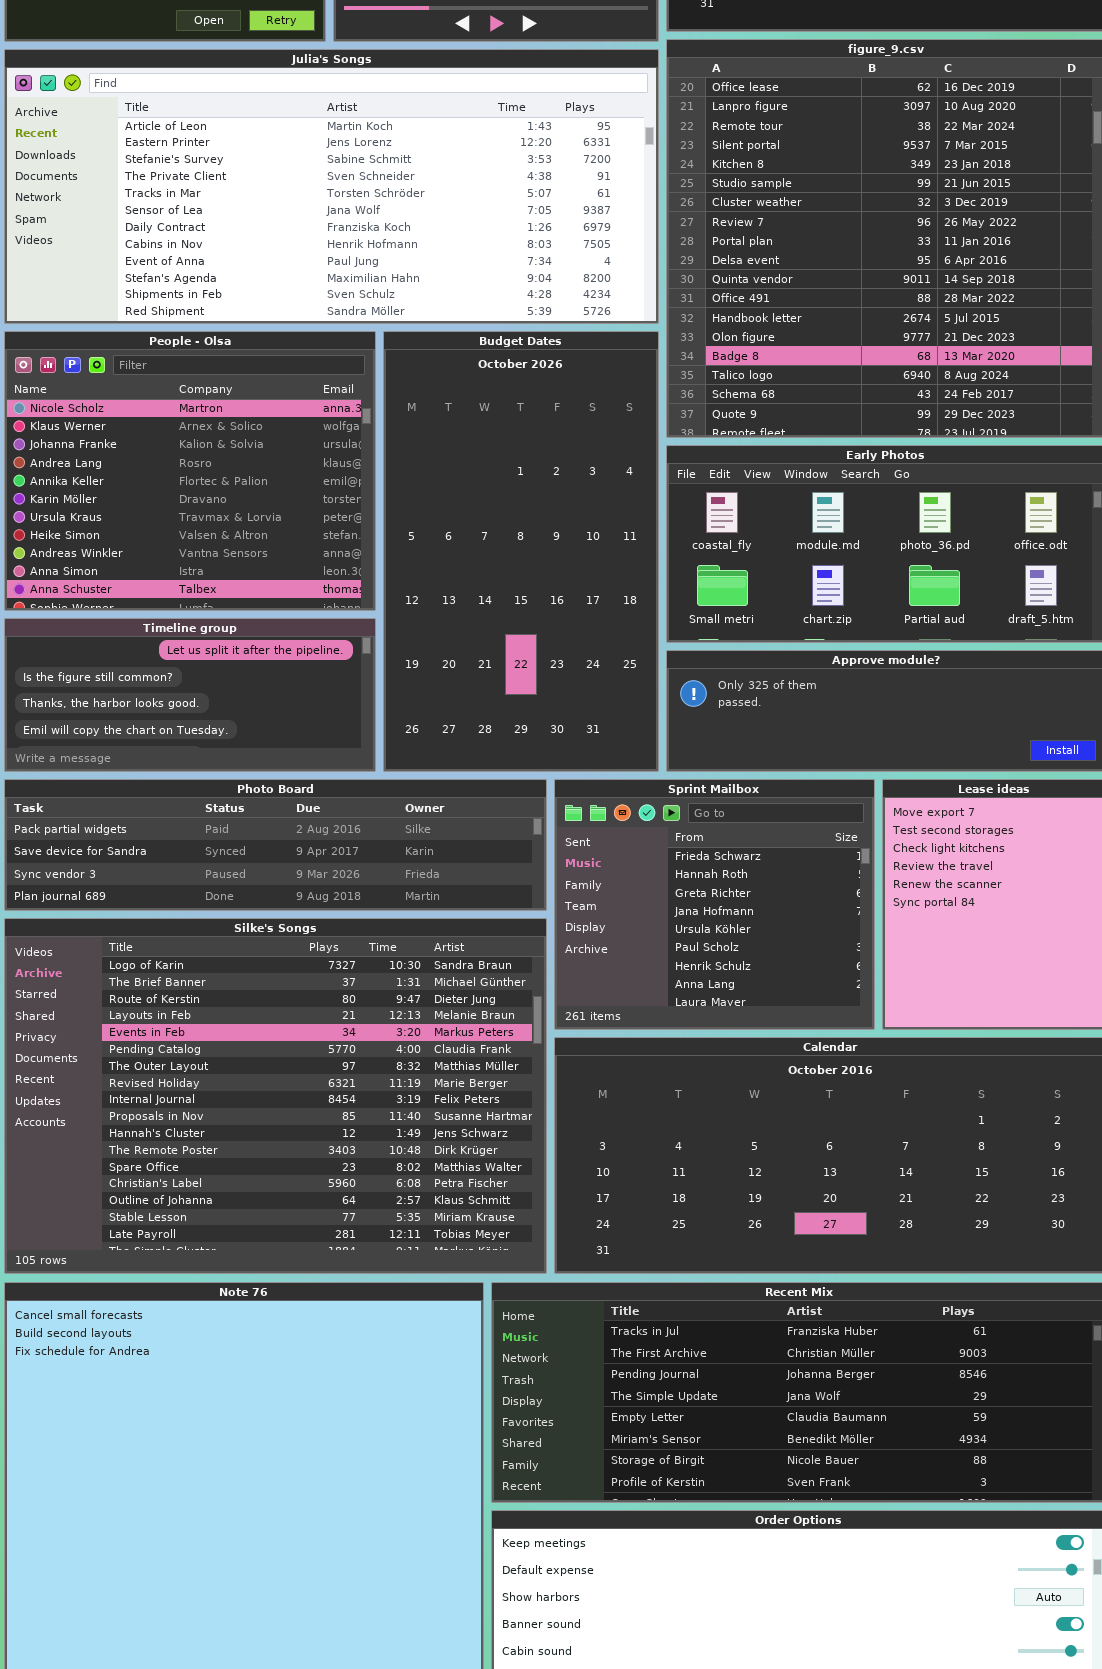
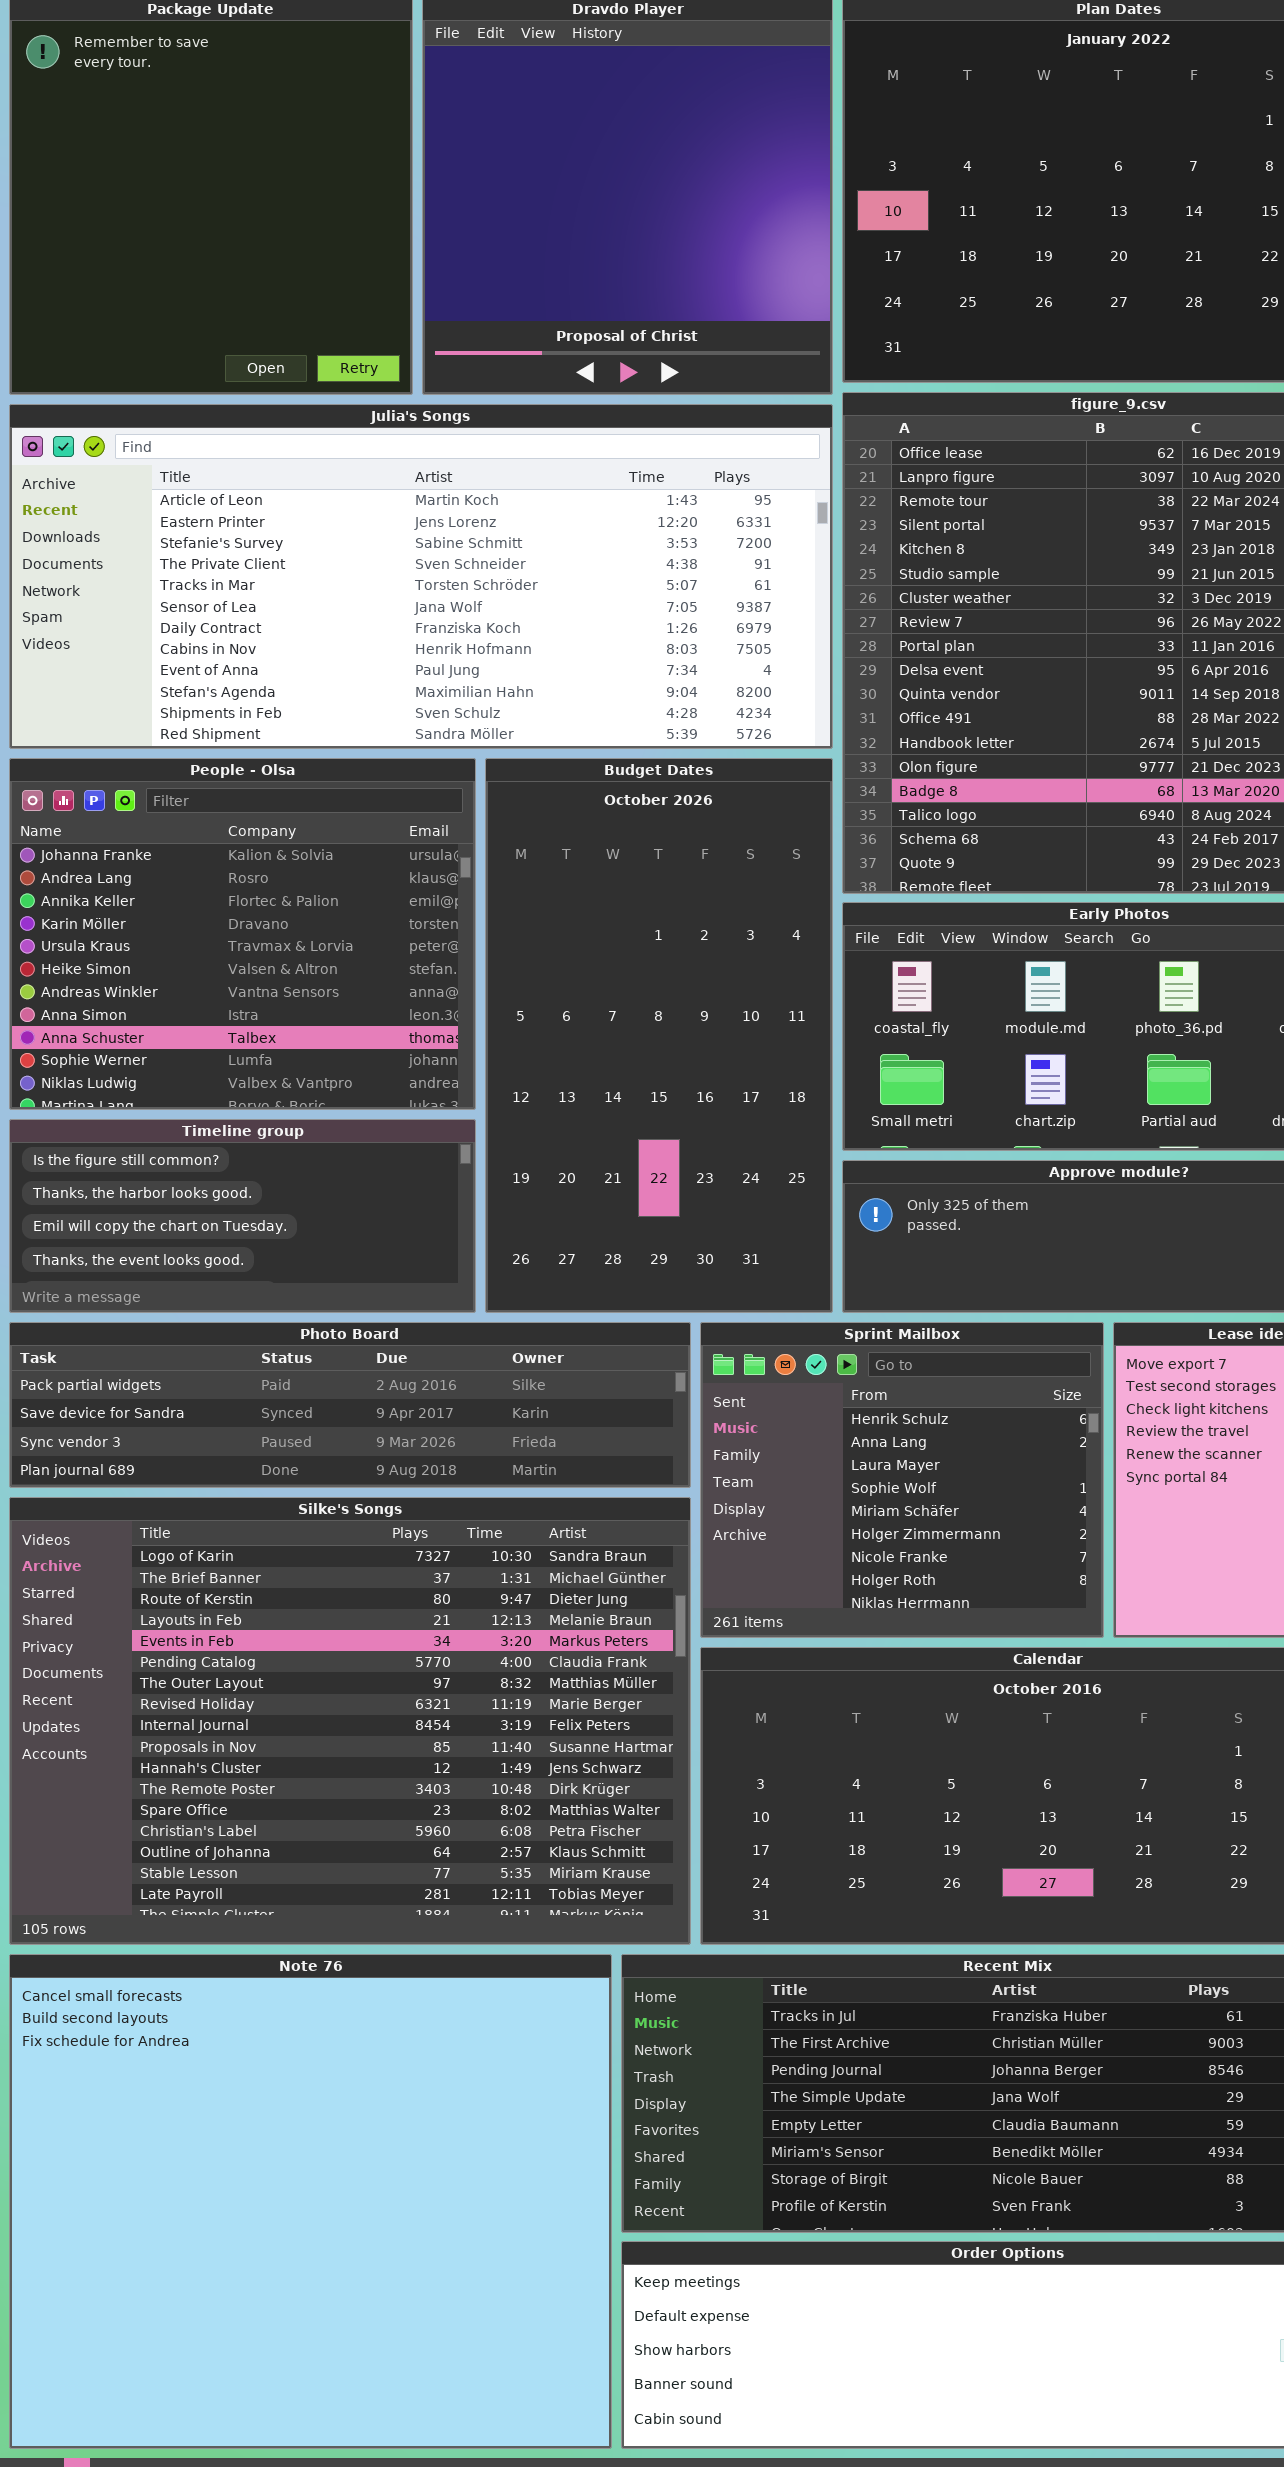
People - Olsa: [4,331,376,611] -> [9,758,476,1110], scrolled down 2 rows
Timeline group: [4,618,376,772] -> [9,1119,476,1313], scrolled down 1 row
Sprint Mailbox: [554,779,875,1030] -> [700,1322,1104,1638], scrolled down 6 rows

